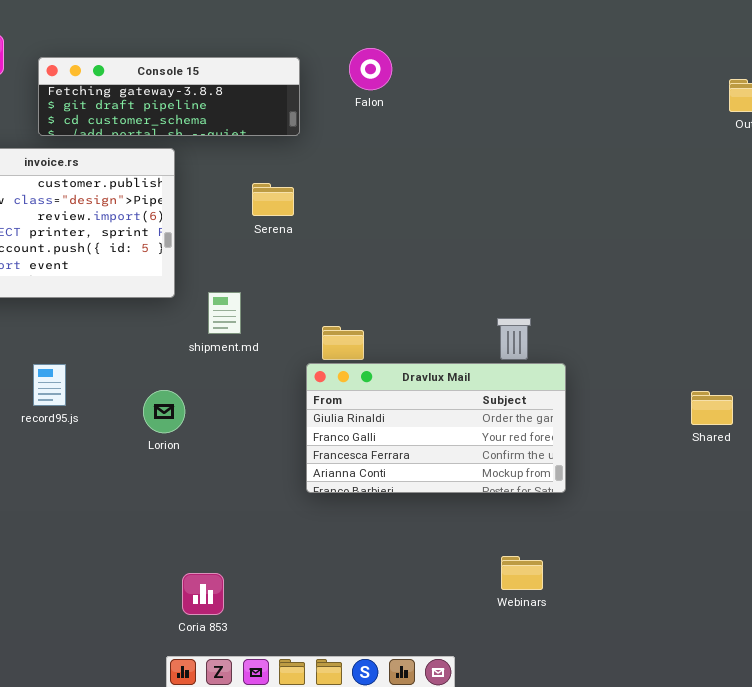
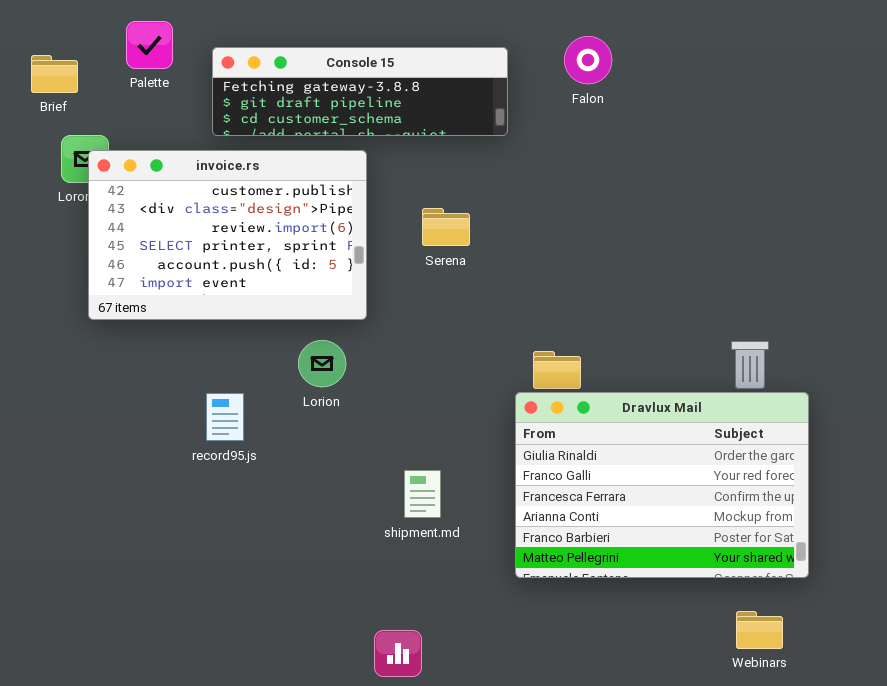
Serena: [252,183,294,216] -> [422,208,470,246], moved
shipment.md: [208,292,241,334] -> [404,470,441,518], moved
Dravlux Mail: [306,363,566,493] -> [515,392,809,578], resized
Lorion: [143,390,185,433] -> [298,340,346,387], moved

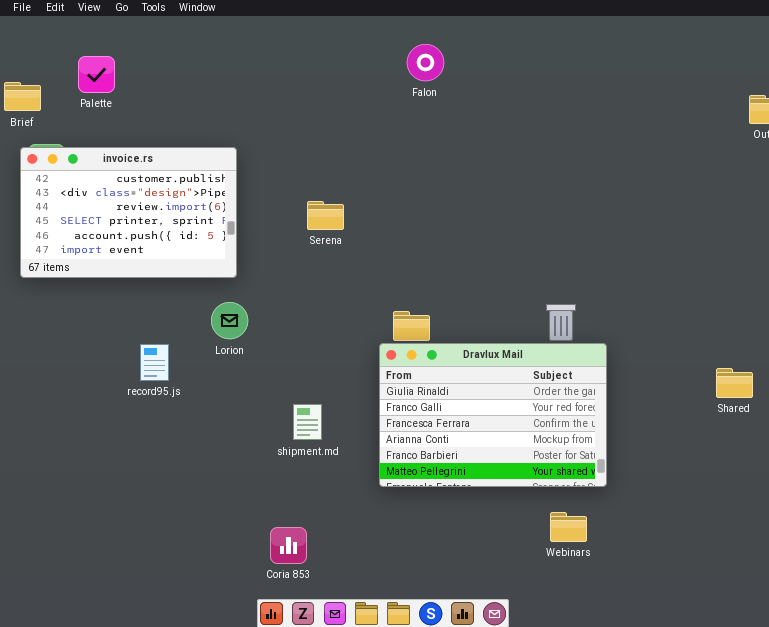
Falon: [564,36,612,84] -> [407,44,444,81], moved
Console 15: [212,47,508,136] -> none, closed
invoice.rs: [88,150,367,320] -> [20,147,237,278], moved

